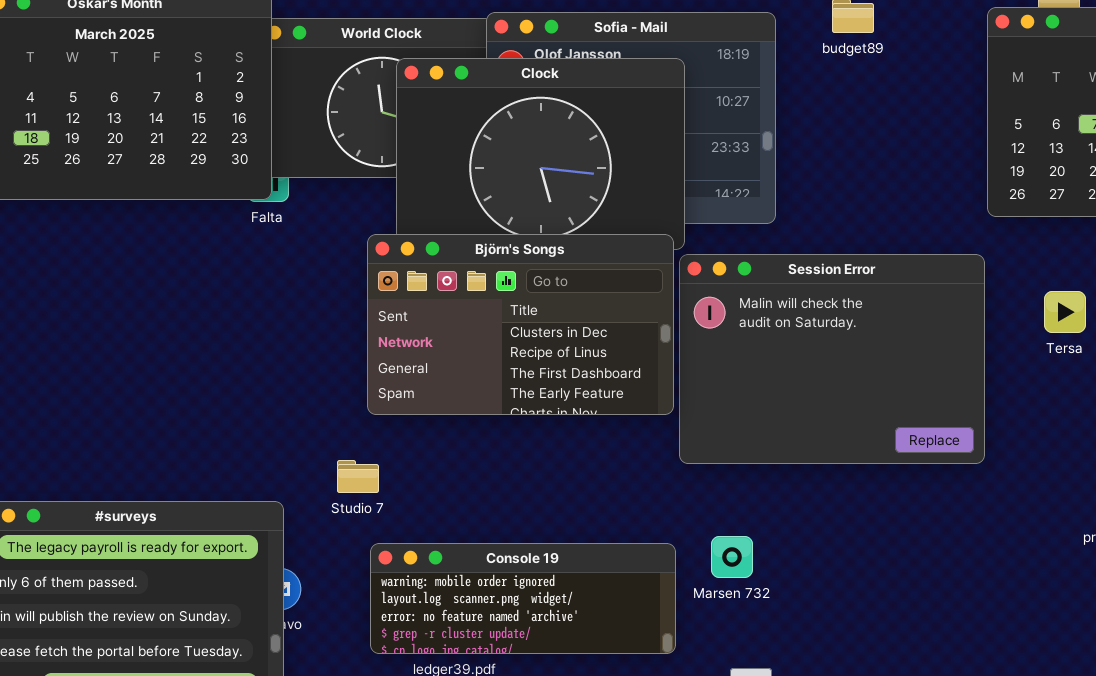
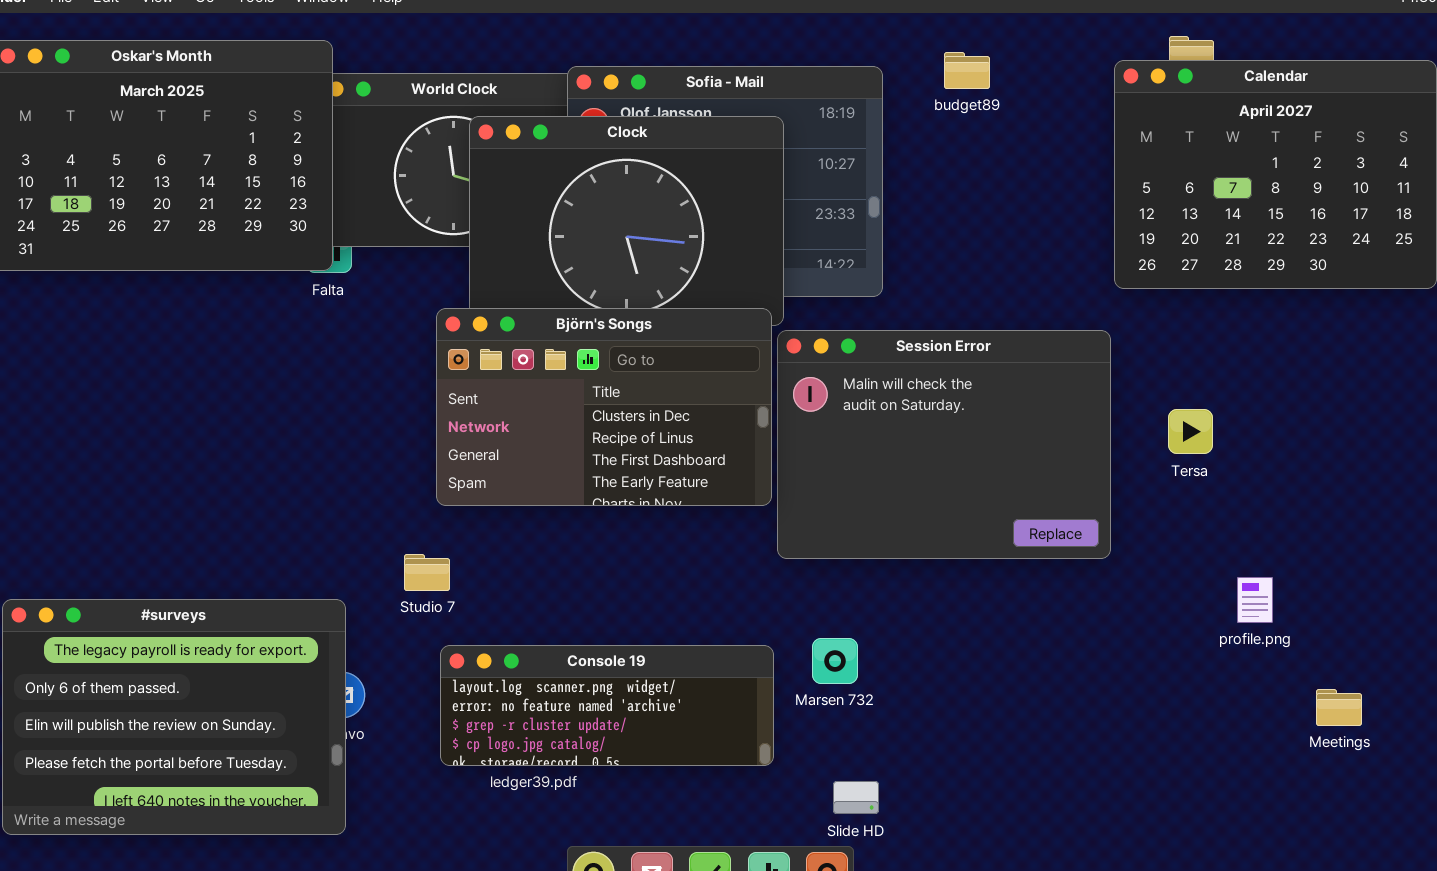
Tersa: [1044,291,1086,333] -> [1168,409,1213,454], moved
Console 19: [370,543,676,654] -> [440,645,774,766], scrolled down 1 row

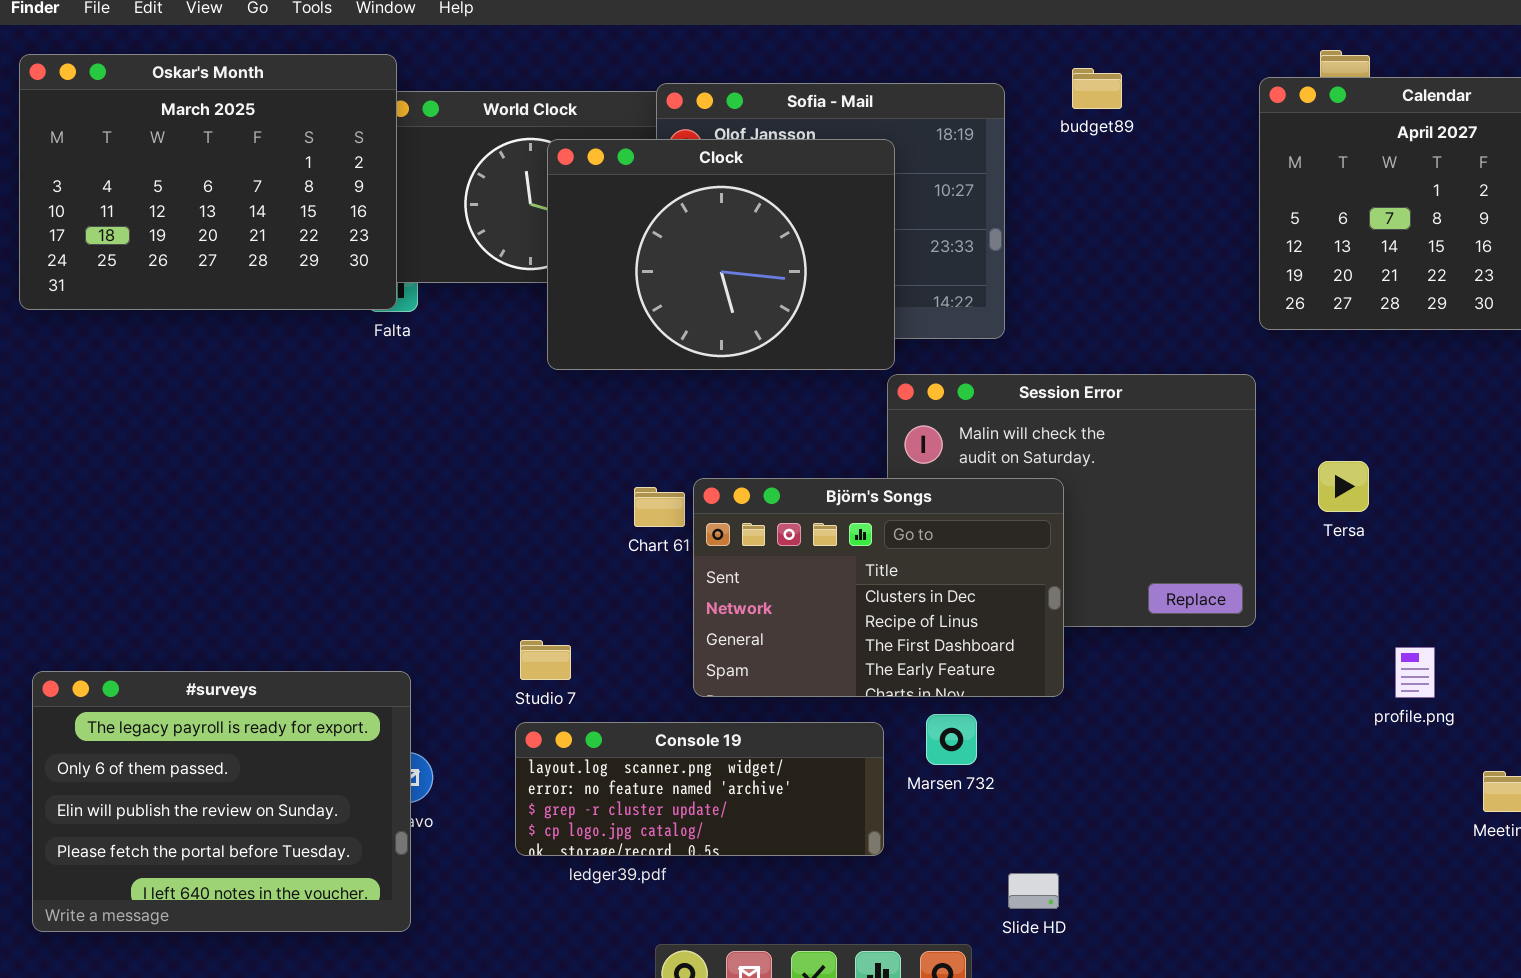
Björn's Songs: [436,308,772,506] -> [693,478,1064,697], moved
Studio 7: [404,554,450,591] -> [520,640,571,680], moved
Slide HD: [833,781,879,814] -> [1008,873,1059,909], moved

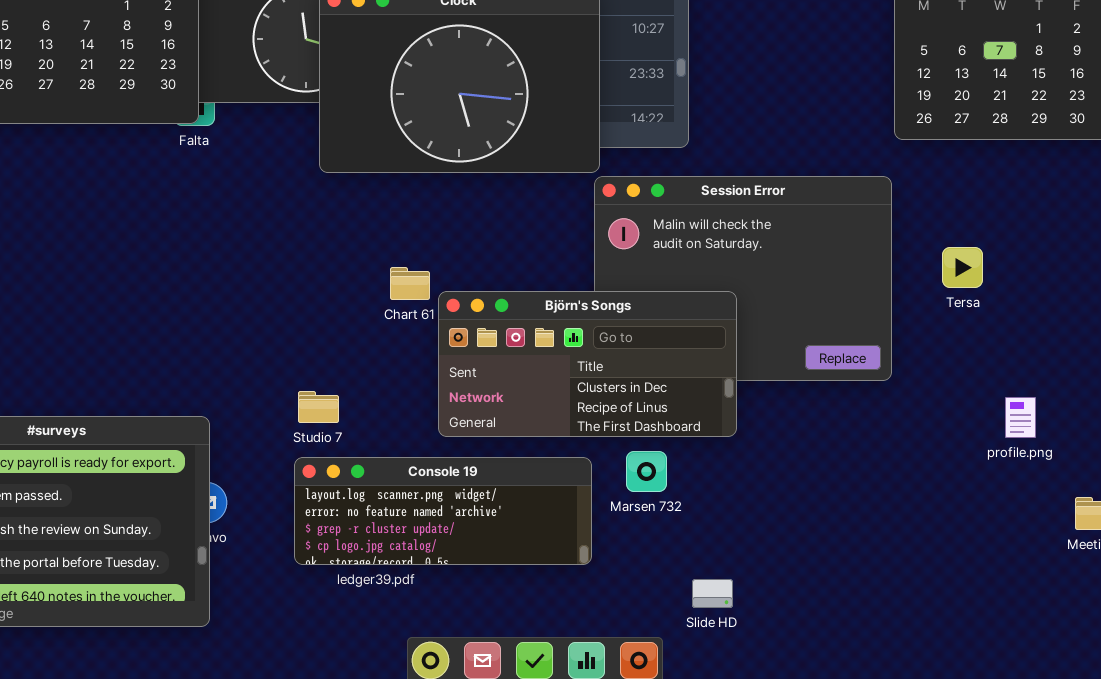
Björn's Songs: [693,478,1064,697] -> [438,291,737,437], resized

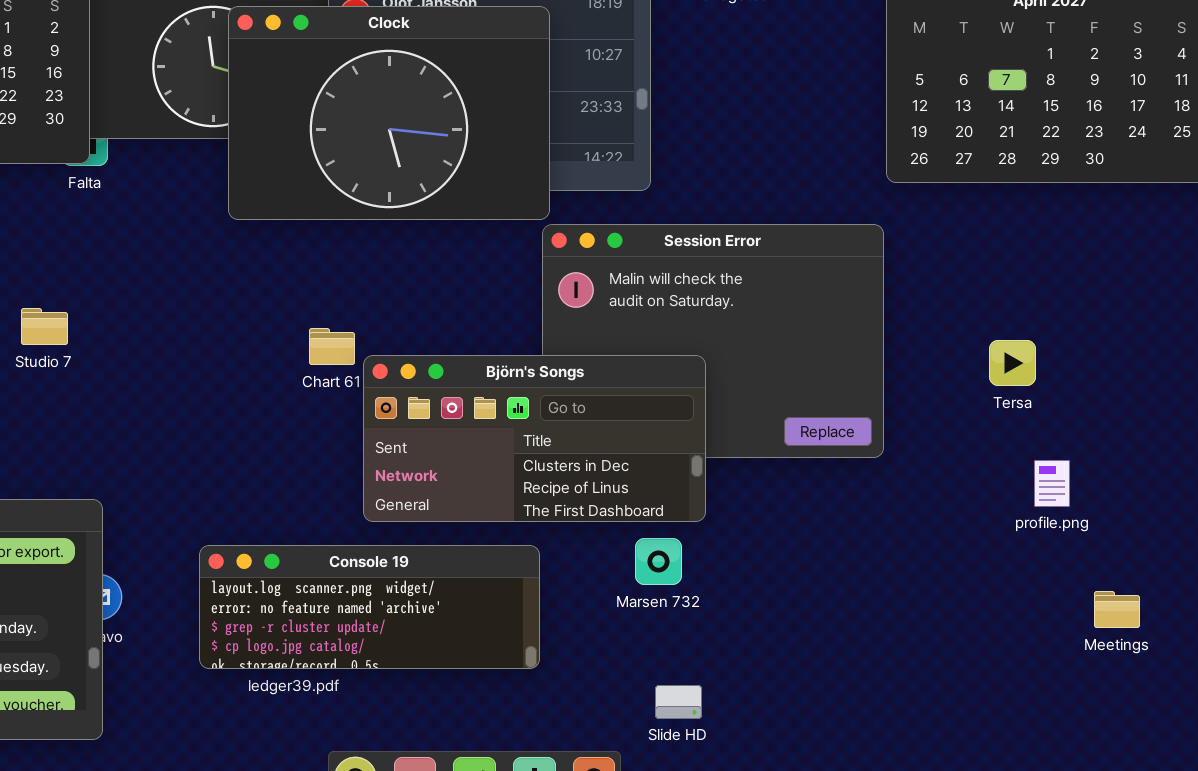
Tersa: [942,247,983,288] -> [989,340,1036,386], moved
Studio 7: [298,391,339,423] -> [21,308,68,345], moved
profile.png: [1005,397,1036,438] -> [1034,460,1070,507], moved
Marsen 732: [626,451,667,492] -> [635,538,682,585], moved

